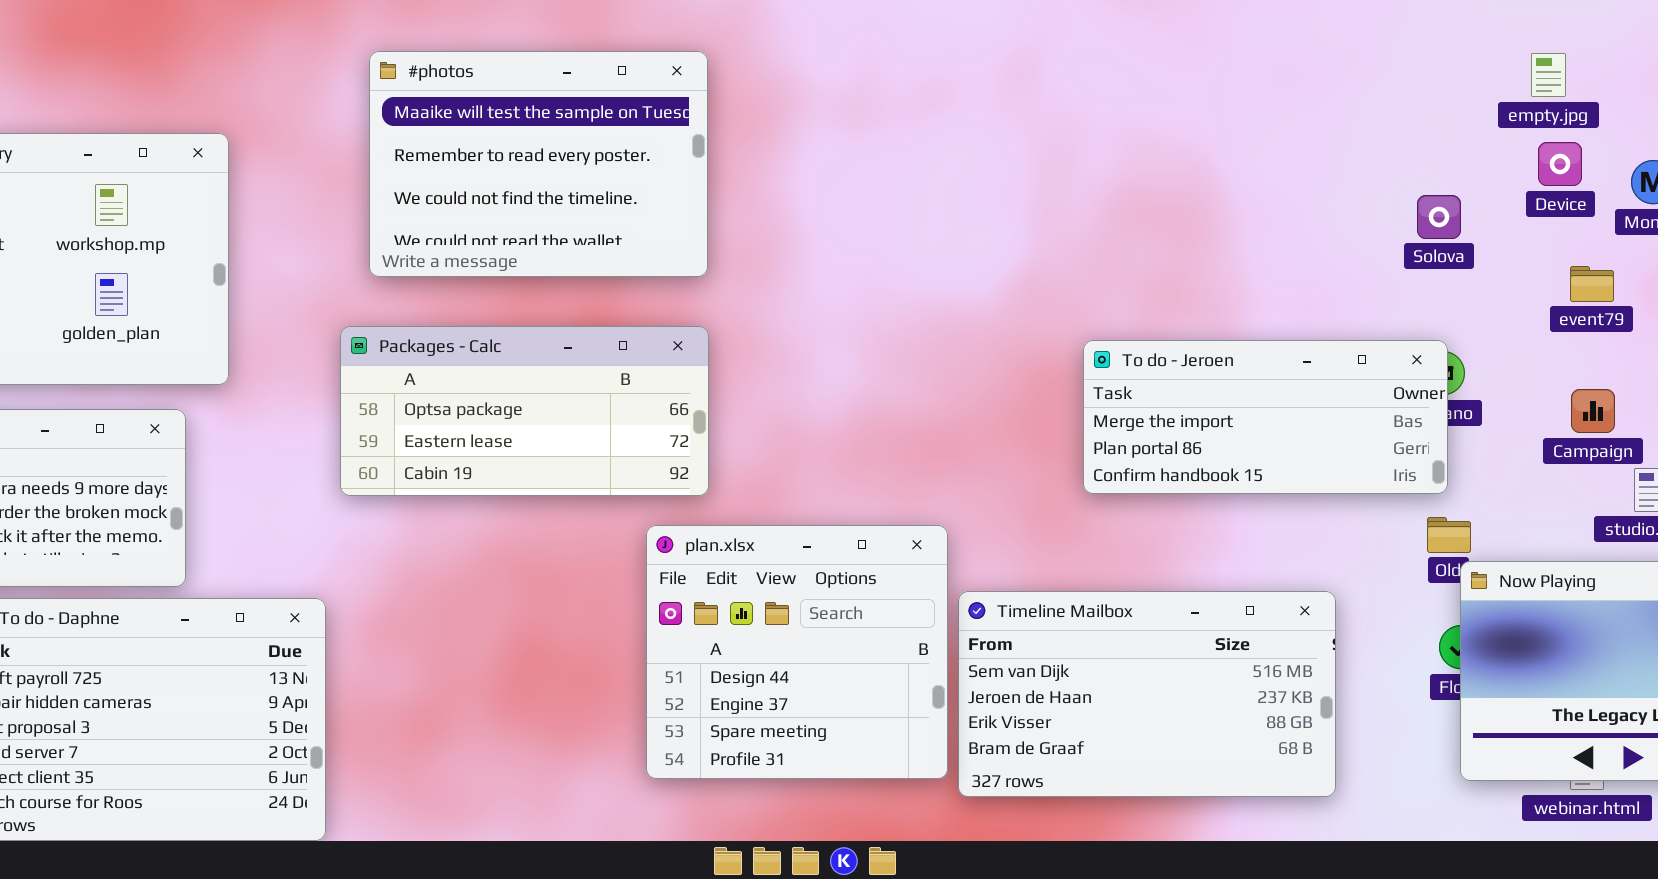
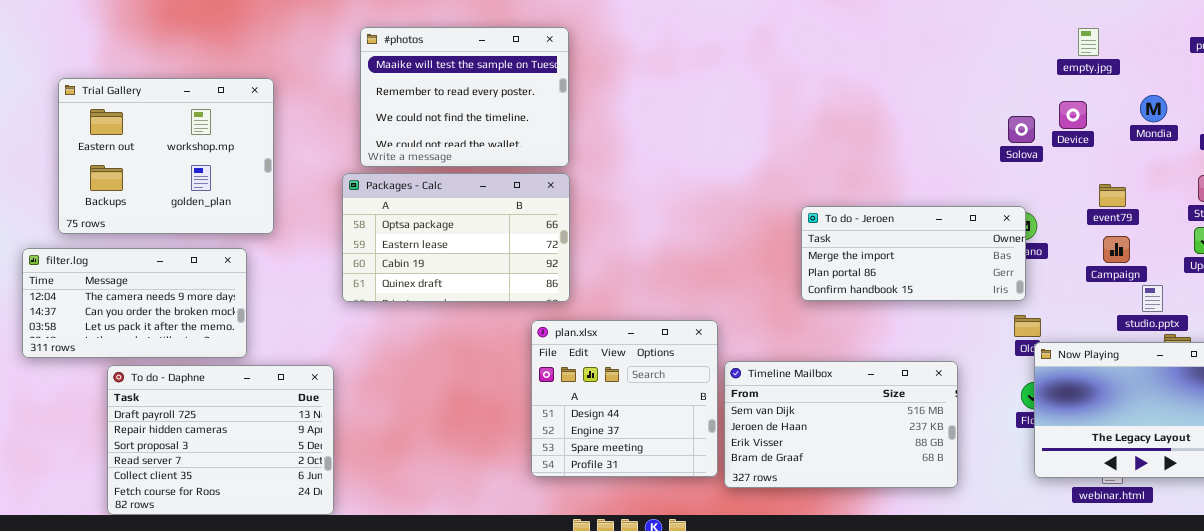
Device: [1538,142,1582,186] -> [1059,101,1087,129], moved
event79: [1570,266,1614,302] -> [1099,184,1126,207], moved
Packages - Calc: [340,326,709,496] -> [342,173,570,302], resized

